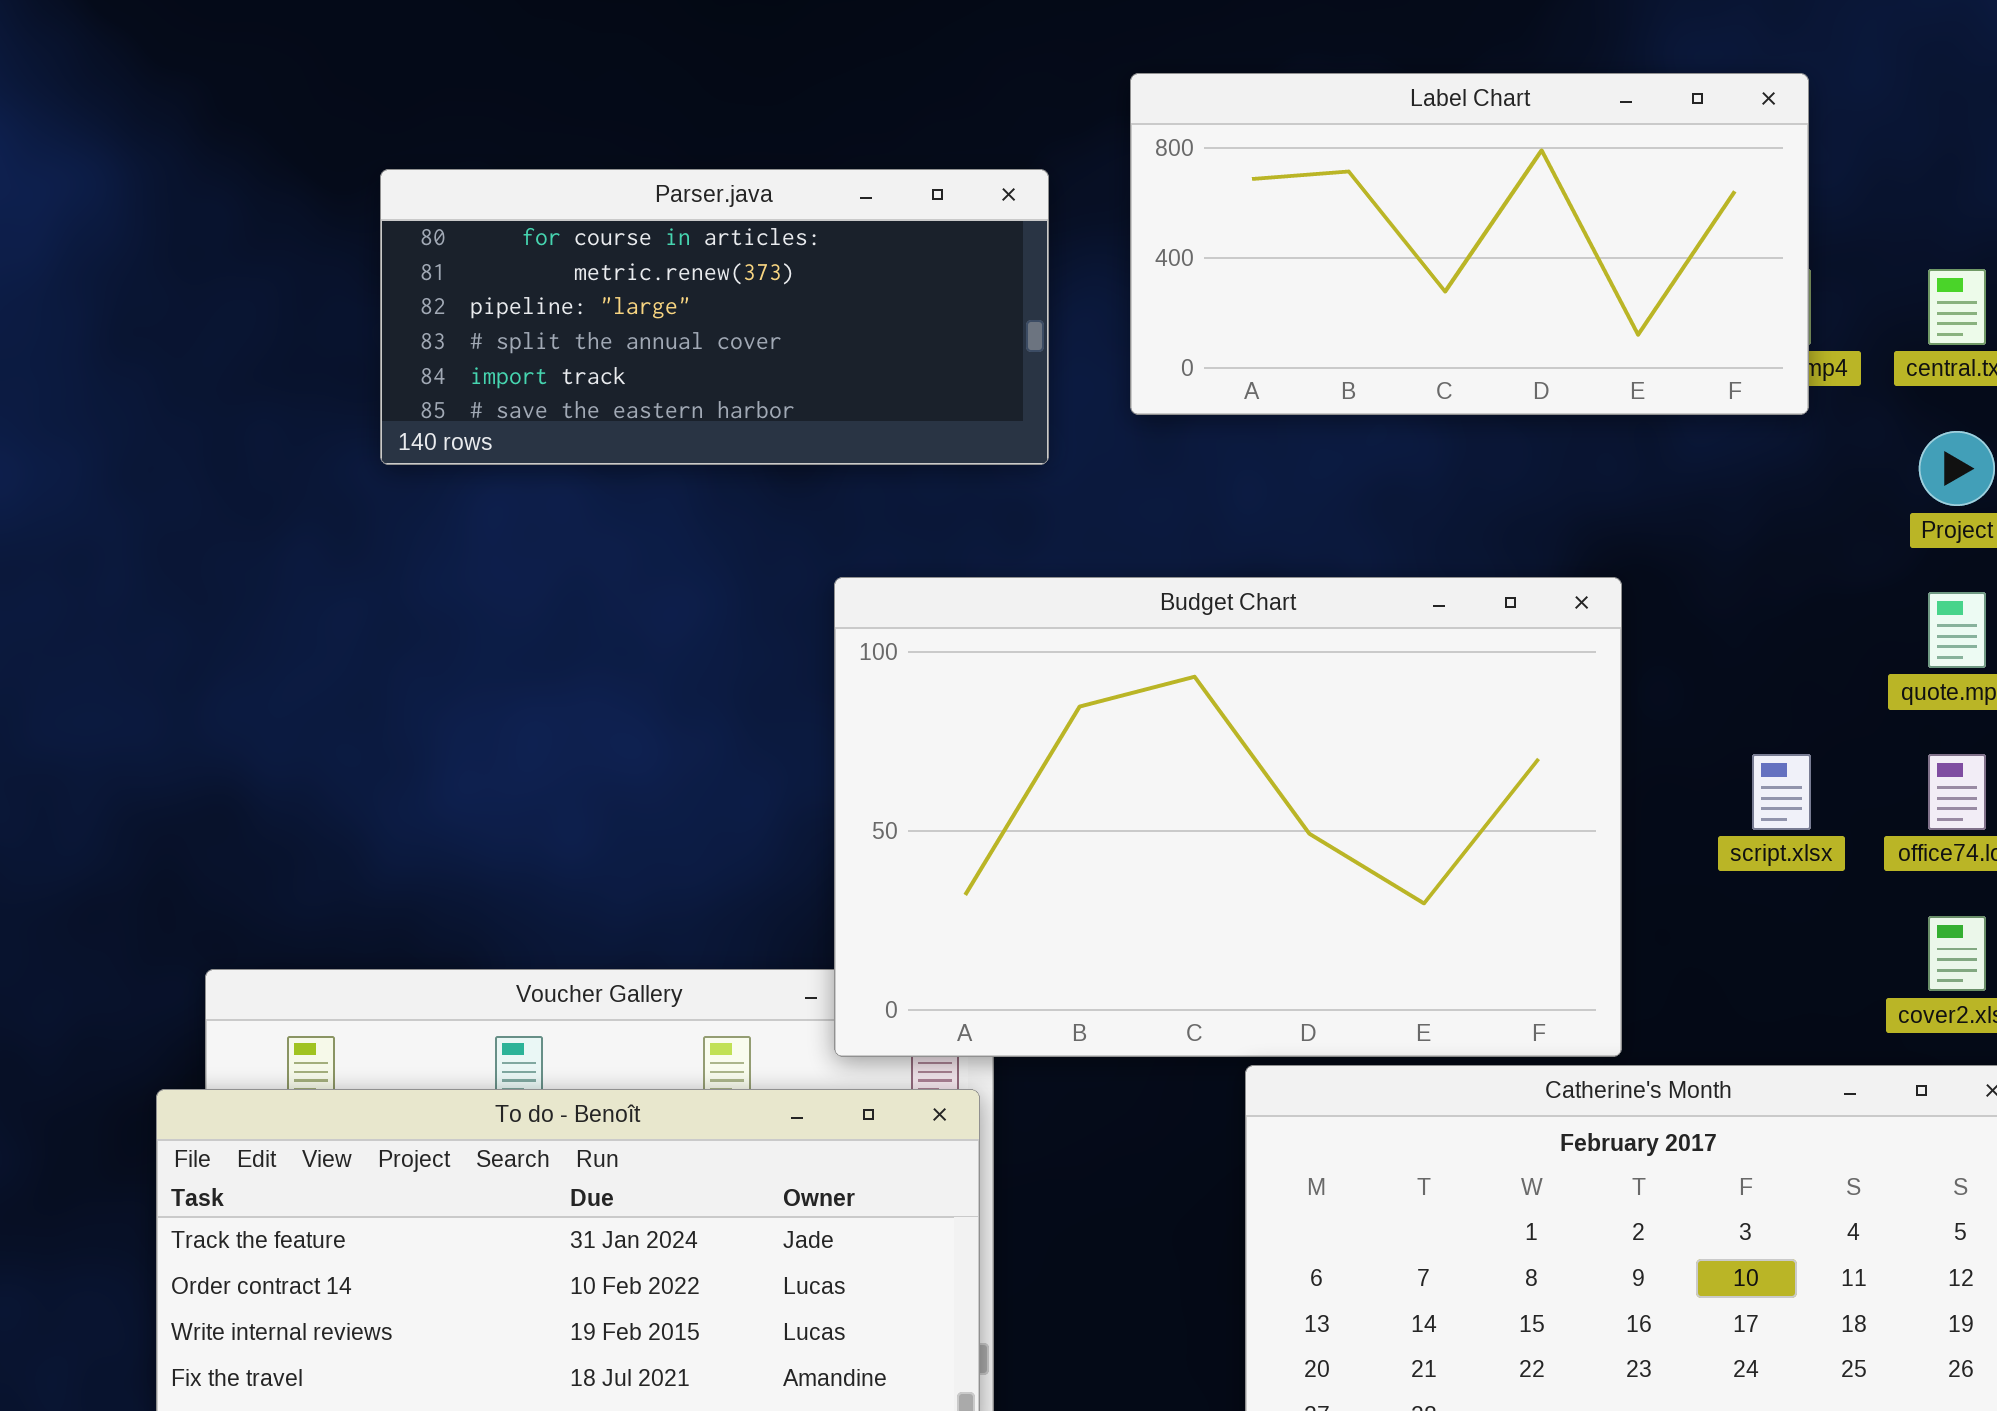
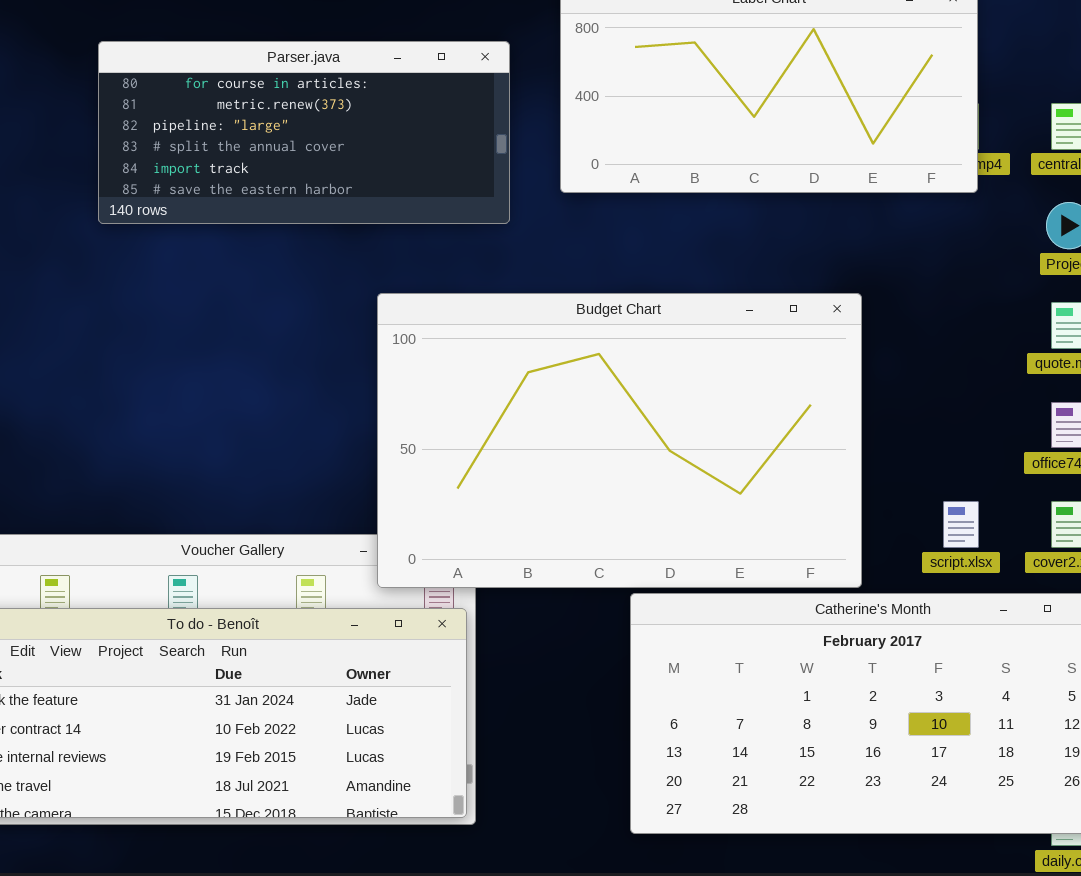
script.xlsx: [1752,754,1811,830] -> [943,501,979,548], moved

